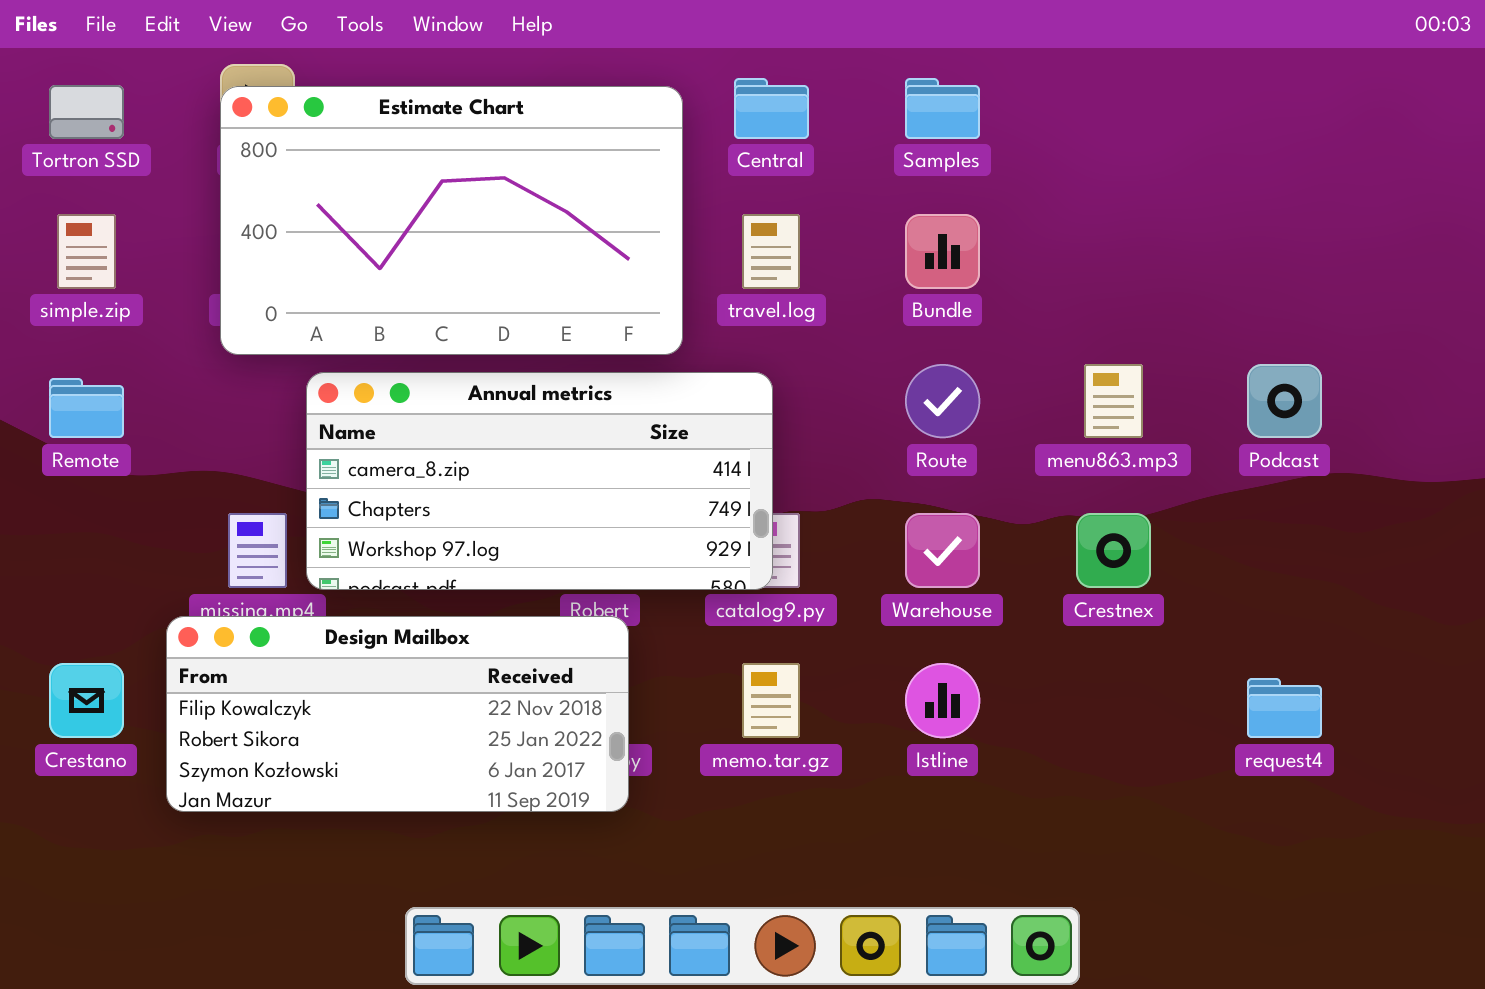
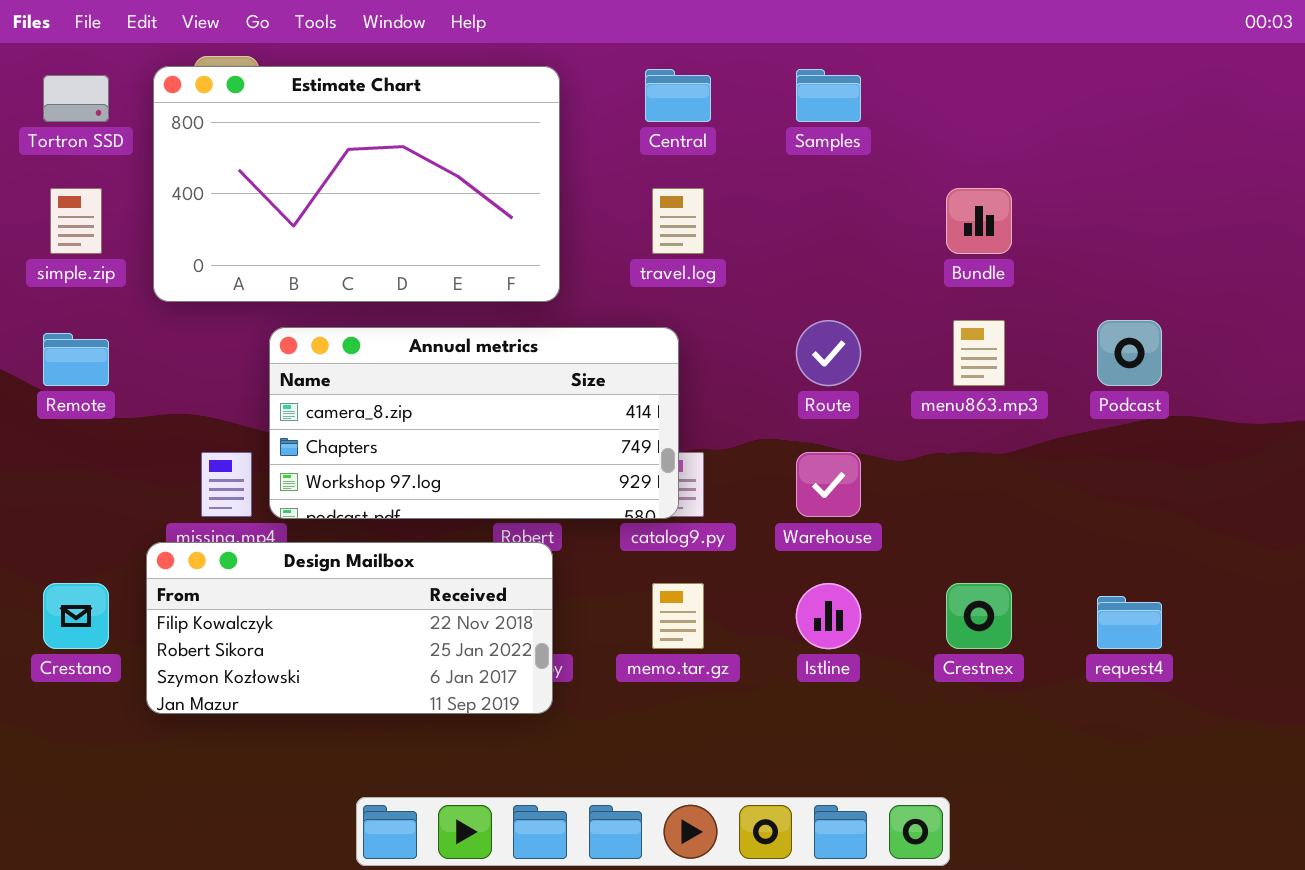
Estimate Chart: [220,86,683,355] -> [153,66,560,302], moved
Bundle: [905,214,980,289] -> [946,188,1012,254], moved
Crestnex: [1076,513,1151,588] -> [946,583,1012,649], moved

